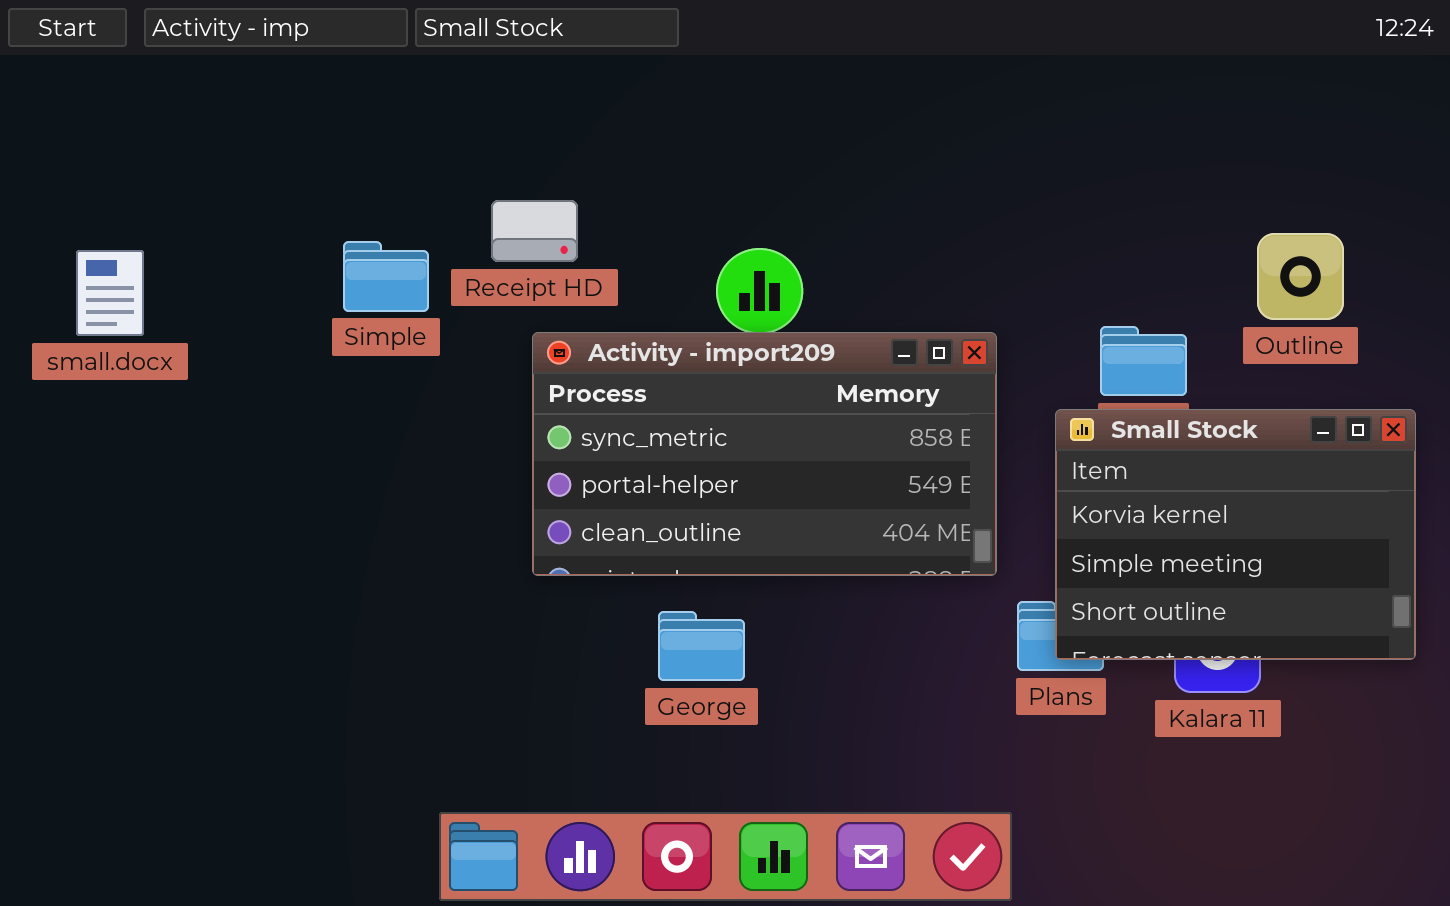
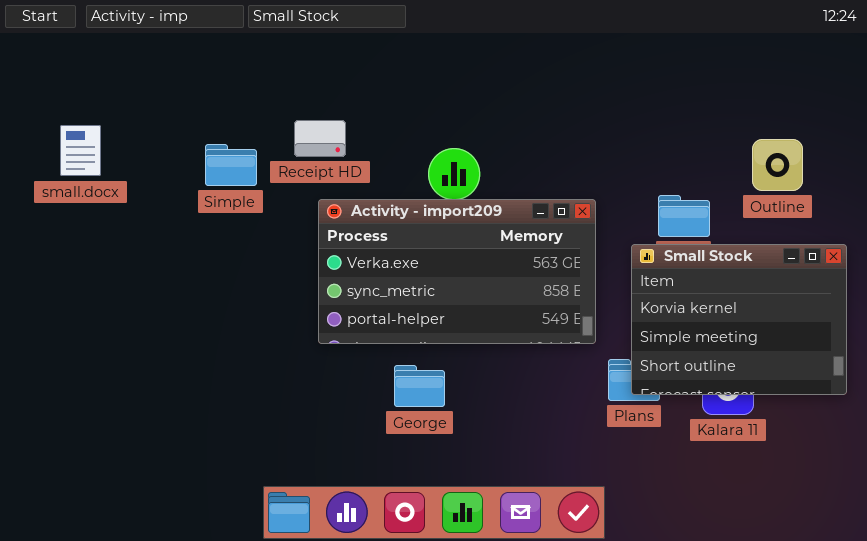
small.docx: [76,250,144,336] -> [60,125,101,176], moved
Activity - import209: [532,332,997,576] -> [318,199,596,344], scrolled up 1 row

